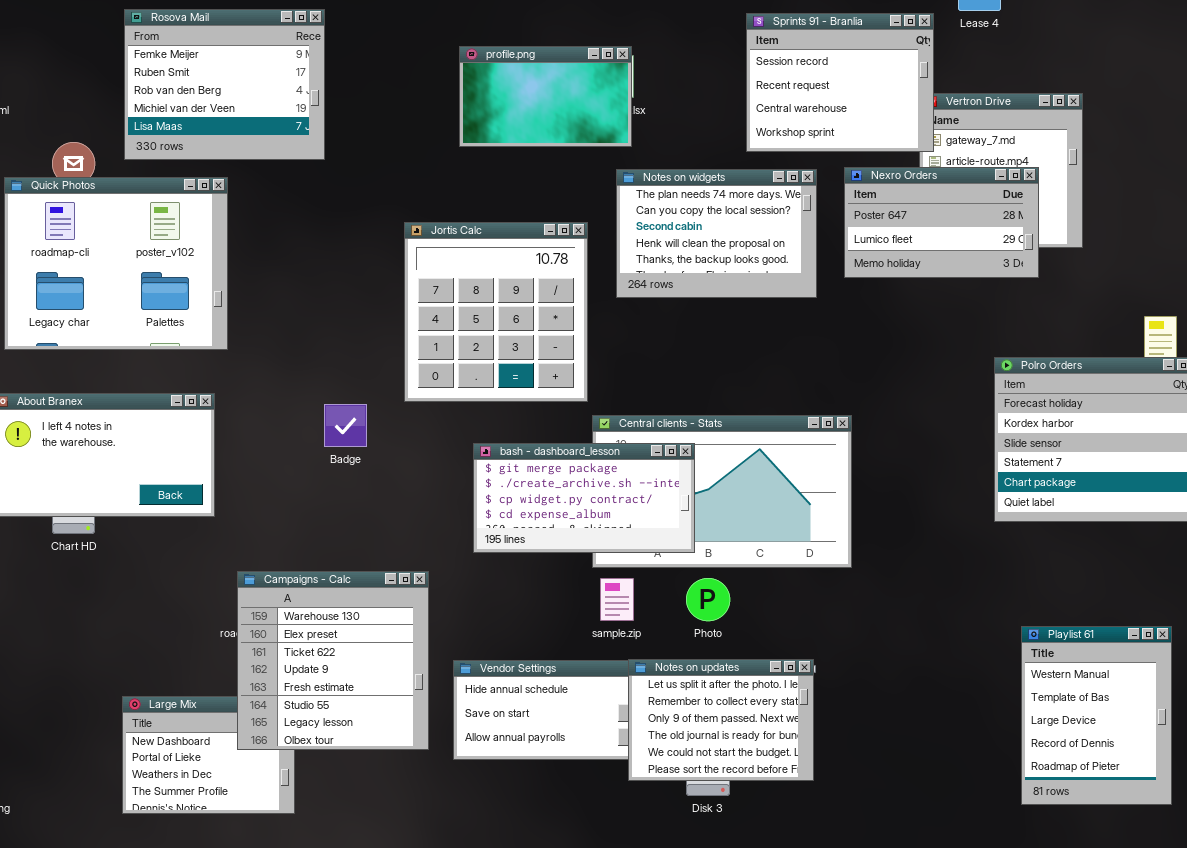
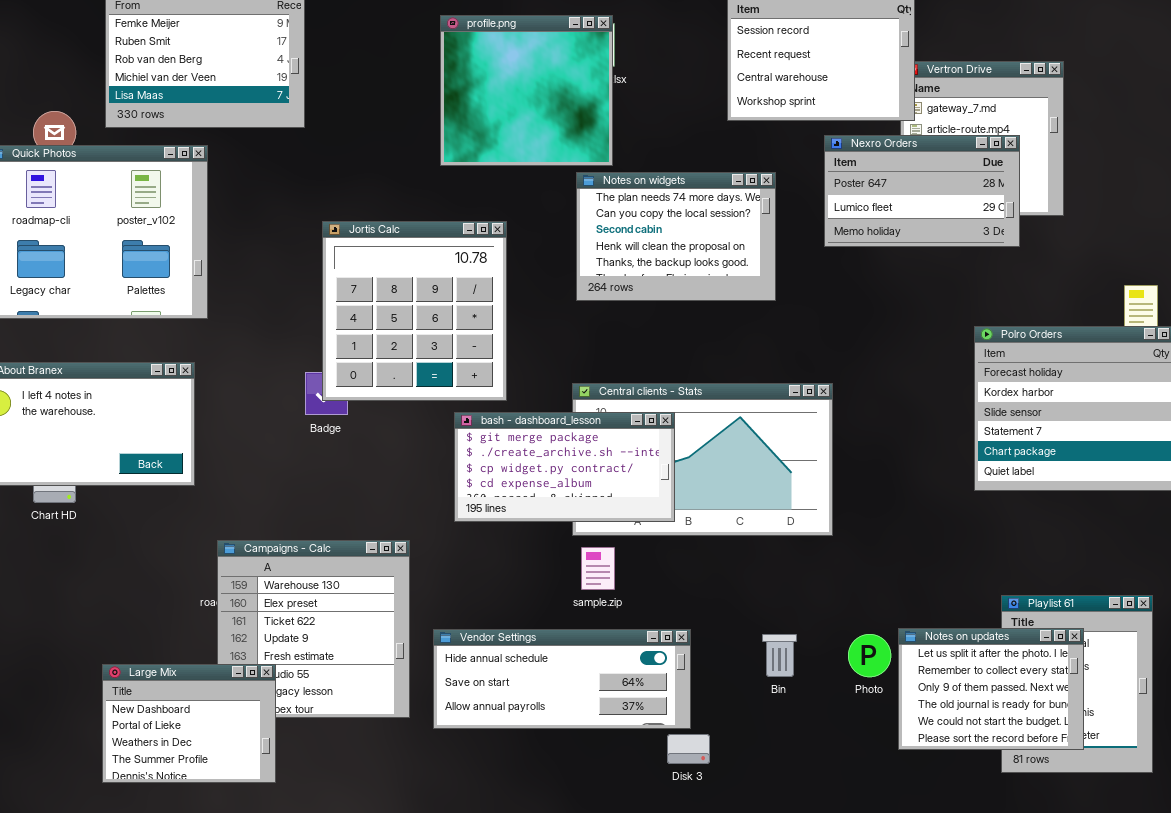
profile.png: [459,46,632,147] -> [440,15,613,166], resized
Notes on widgets: [616,169,817,298] -> [576,172,776,301], moved
Jortis Calc: [404,222,588,402] -> [322,221,507,401], moved
Photo: [686,578,730,621] -> [848,634,891,677], moved
Notes on updates: [628,659,814,781] -> [898,628,1084,750], moved
Large Mix: [122,696,295,814] -> [102,664,276,783], raised

